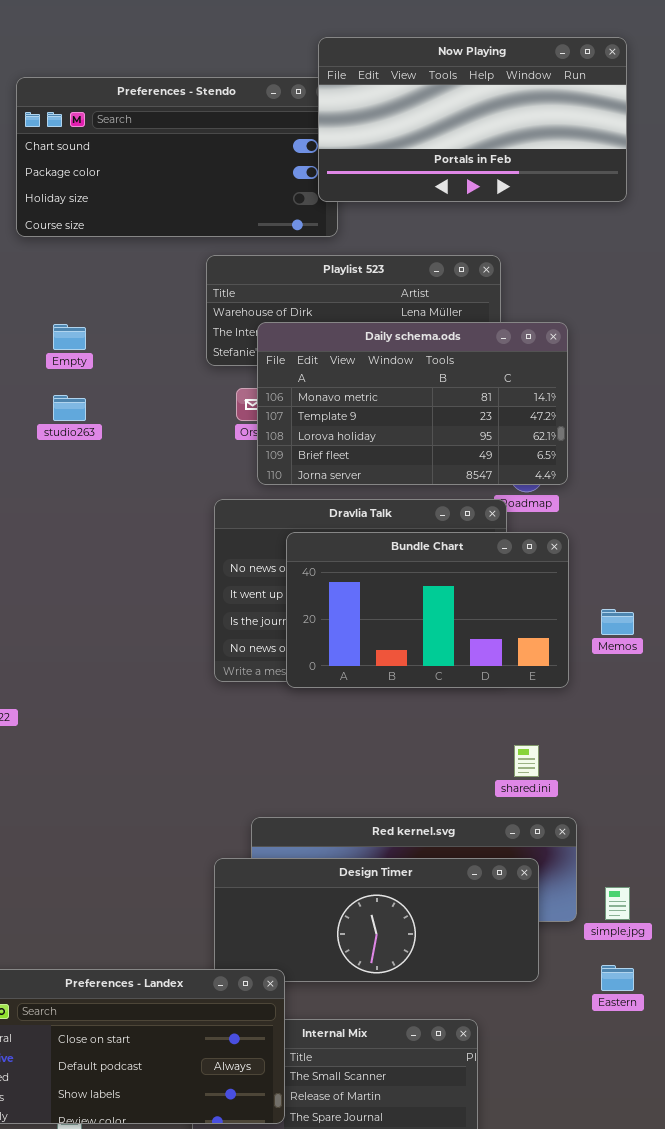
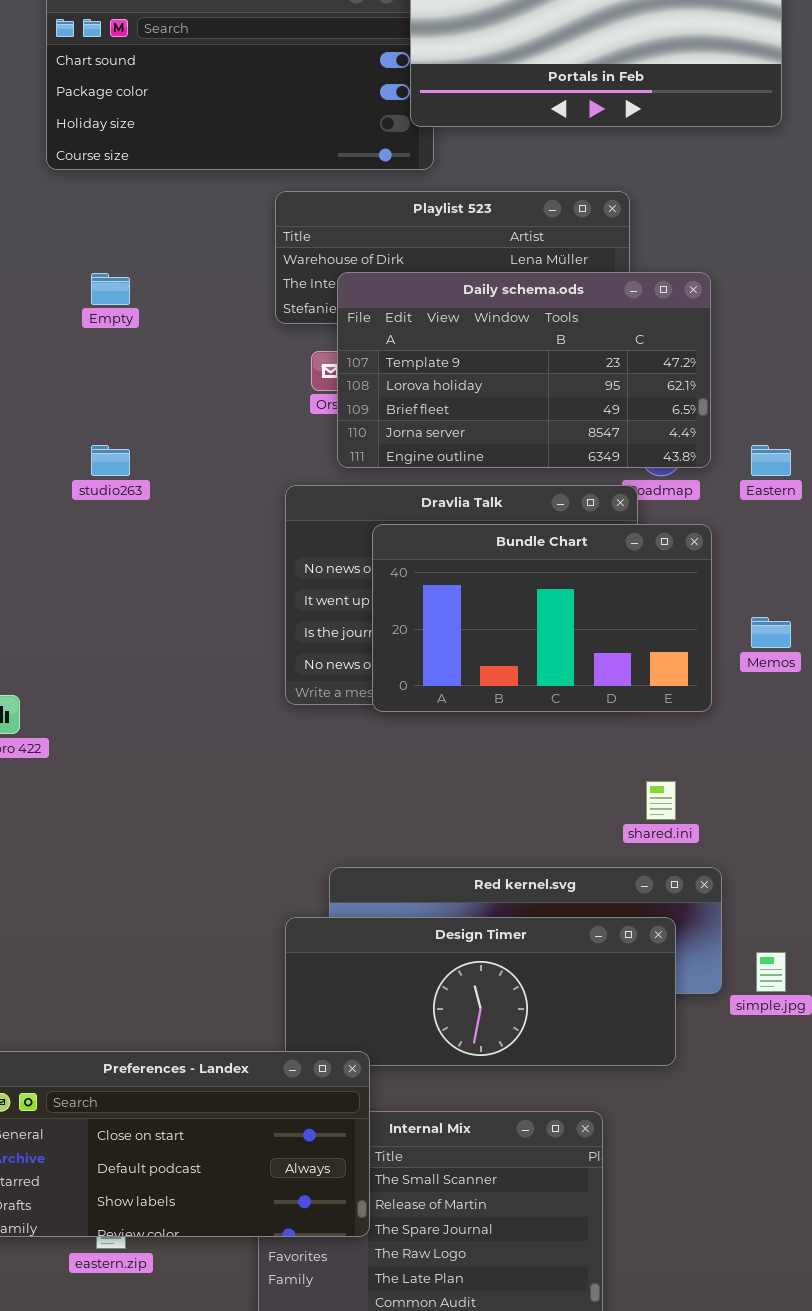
Daily schema.ods: [257,322,568,485] -> [337,272,711,468], scrolled down 1 row
studio263: [53,395,86,421] -> [91,445,130,476], moved
Eastern: [601,965,634,991] -> [751,445,791,476], moved

